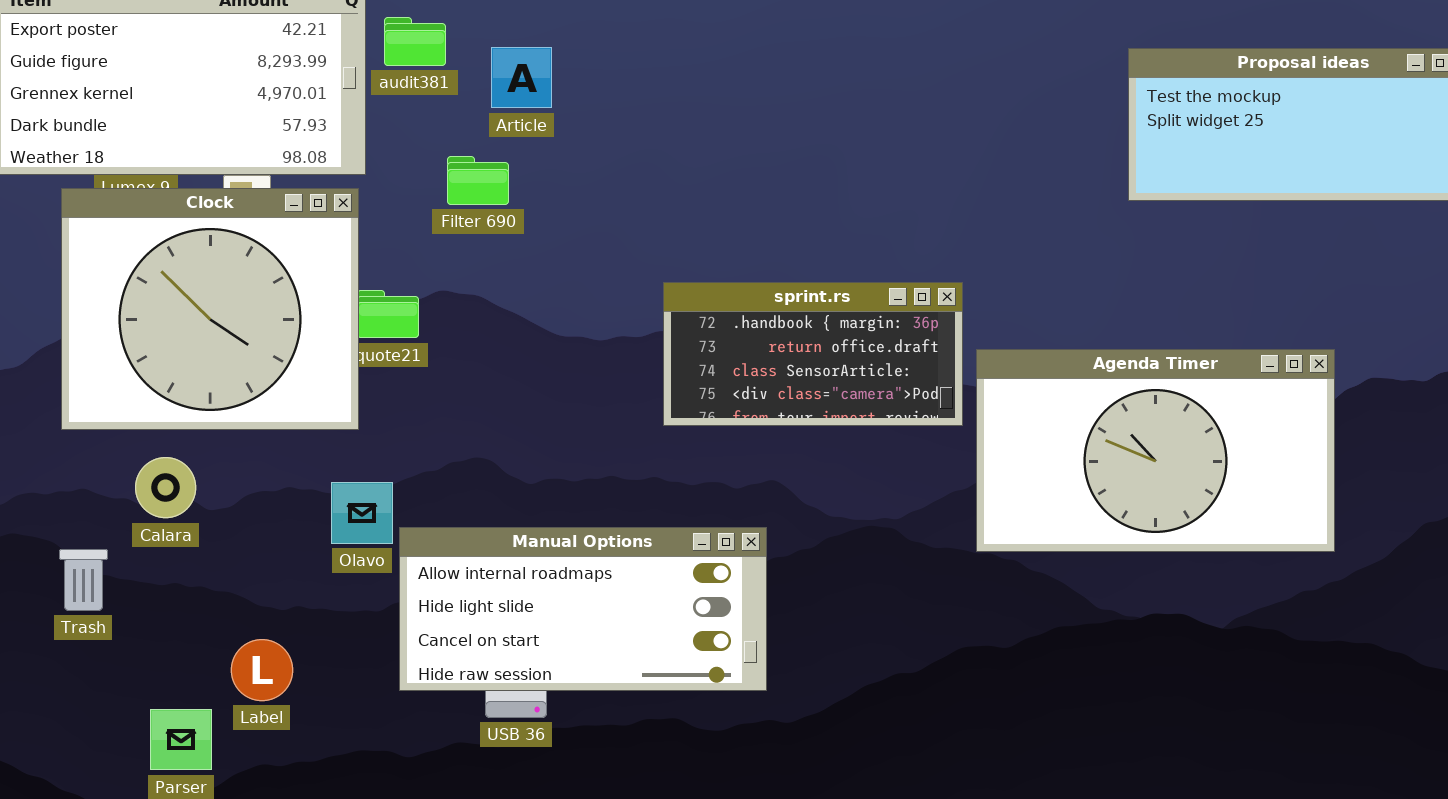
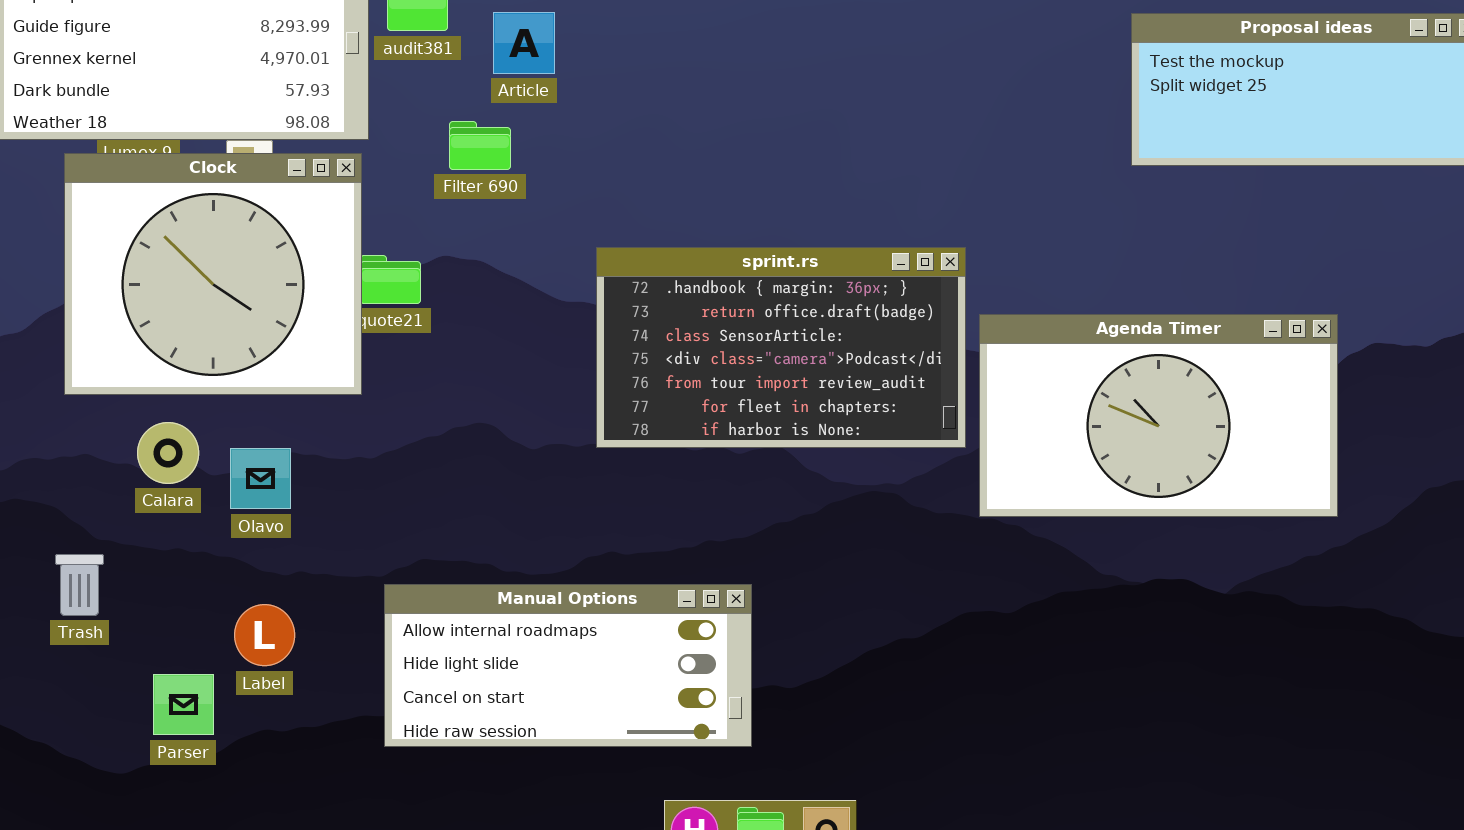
sprint.rs: [663,282,963,426] -> [596,247,966,448], resized
Olavo: [331,482,393,544] -> [230,448,291,509], moved
Manual Options: [399,527,767,691] -> [384,584,752,747], moved
Trash: [59,549,108,611] -> [55,554,104,616], moved

